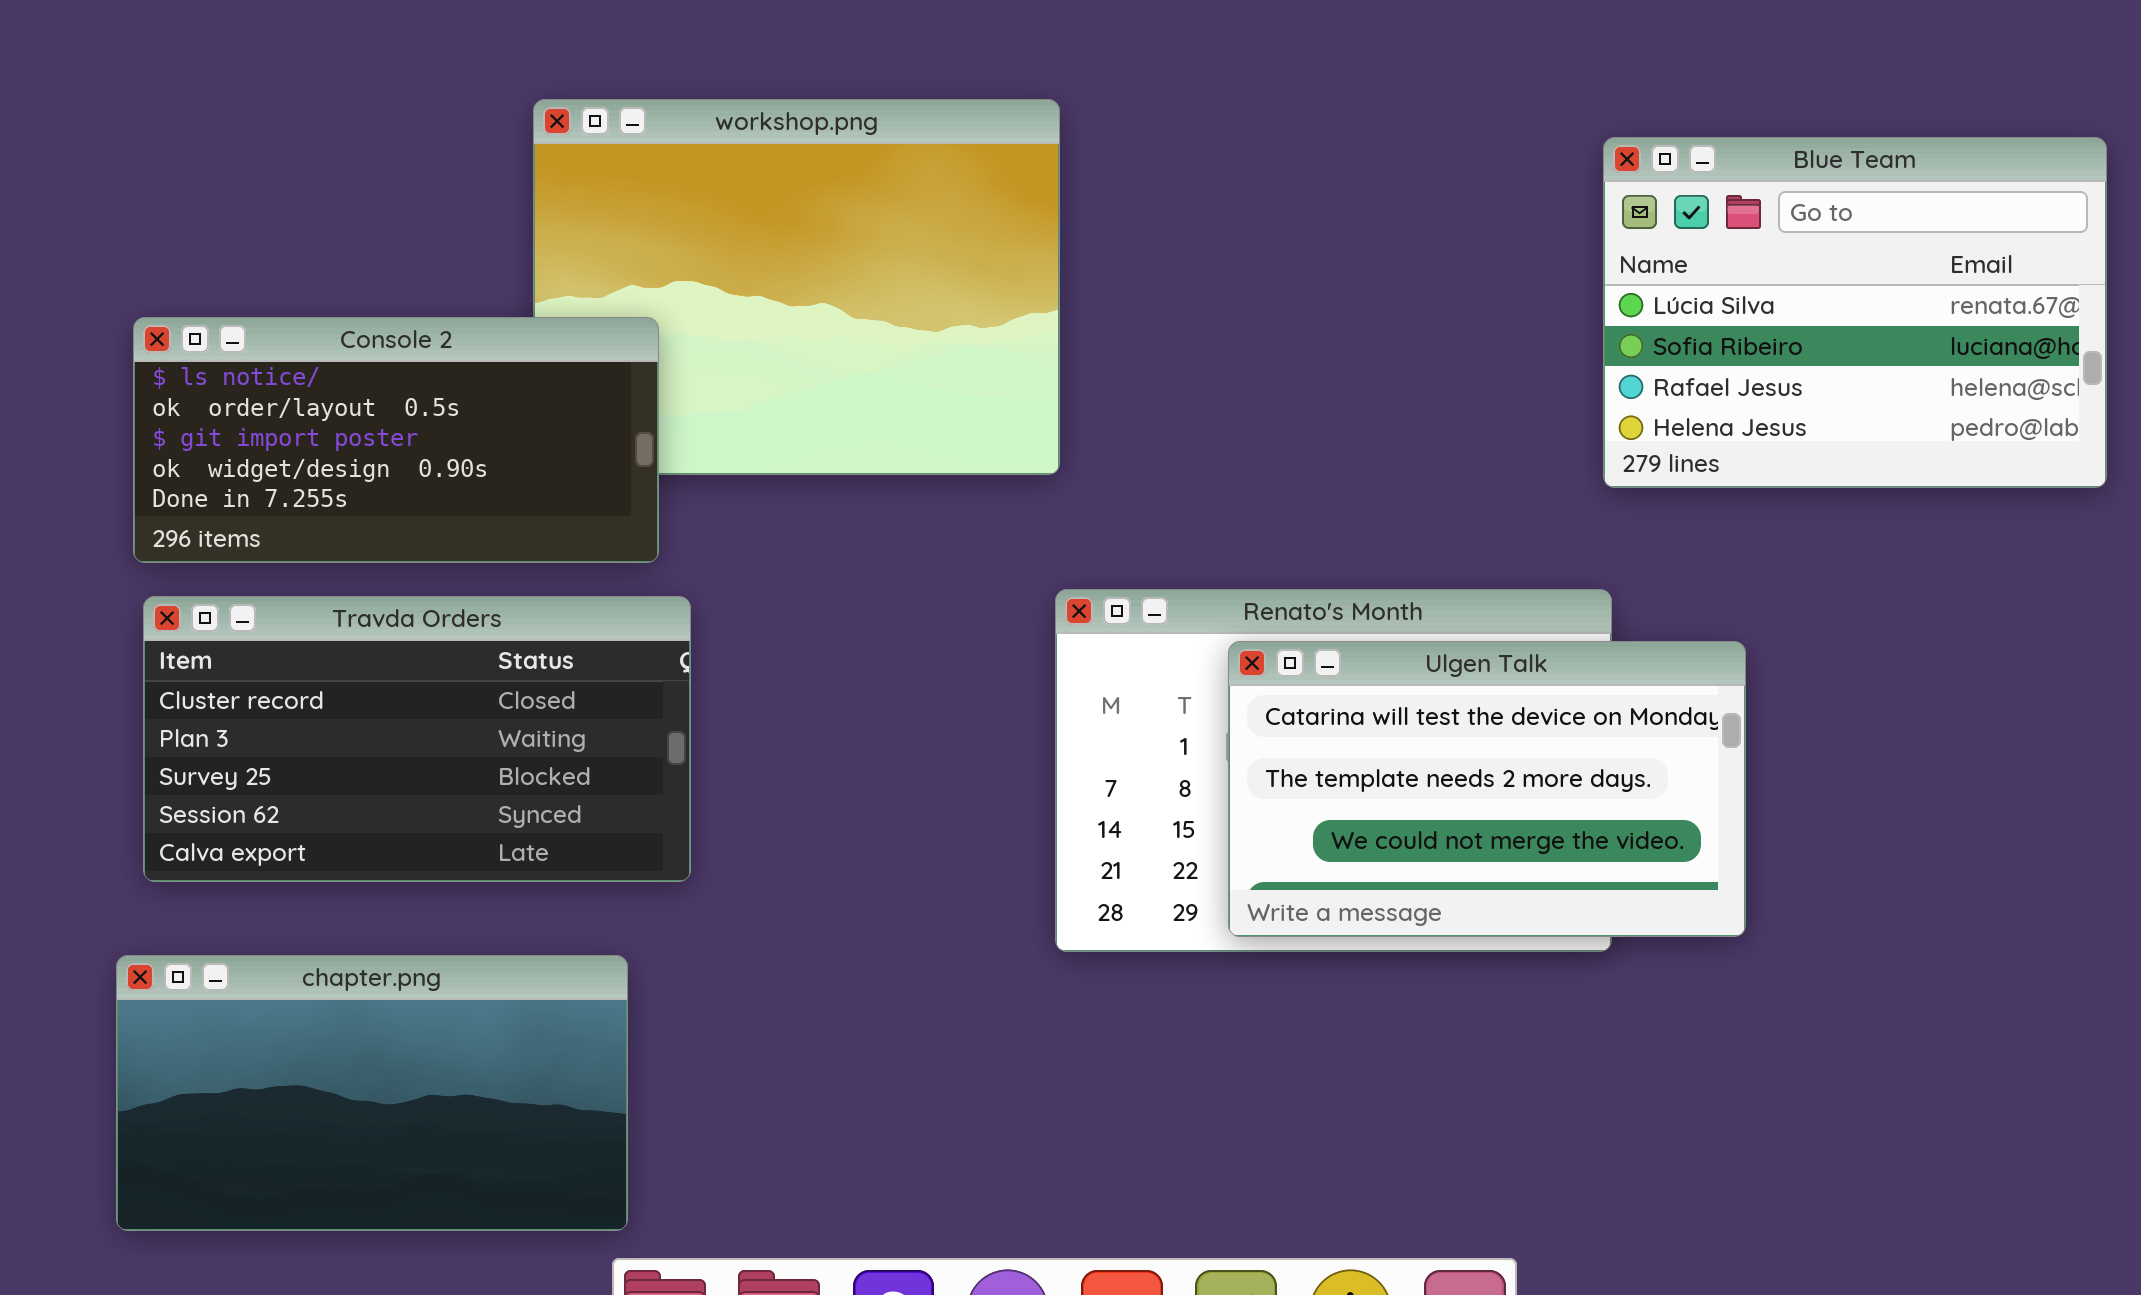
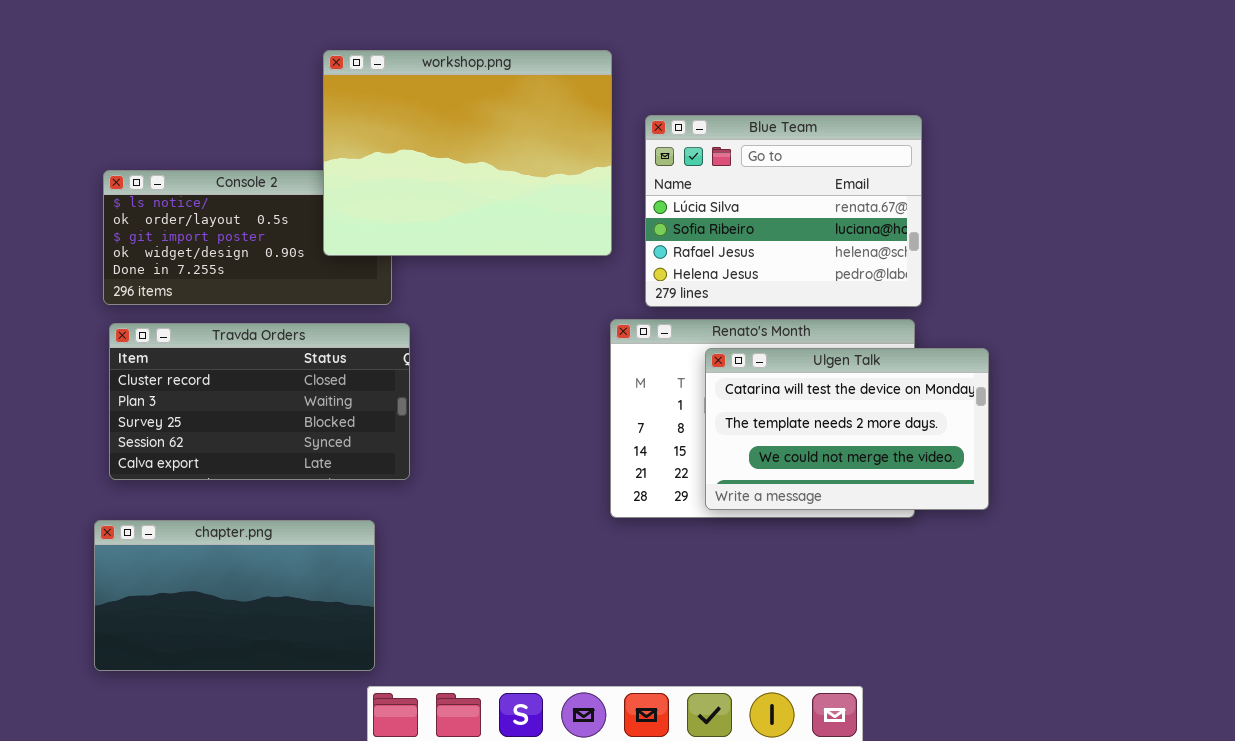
workshop.png: [533,99,1060,475] -> [323,50,612,256], raised
Blue Team: [1603,137,2107,488] -> [645,115,922,307], moved

